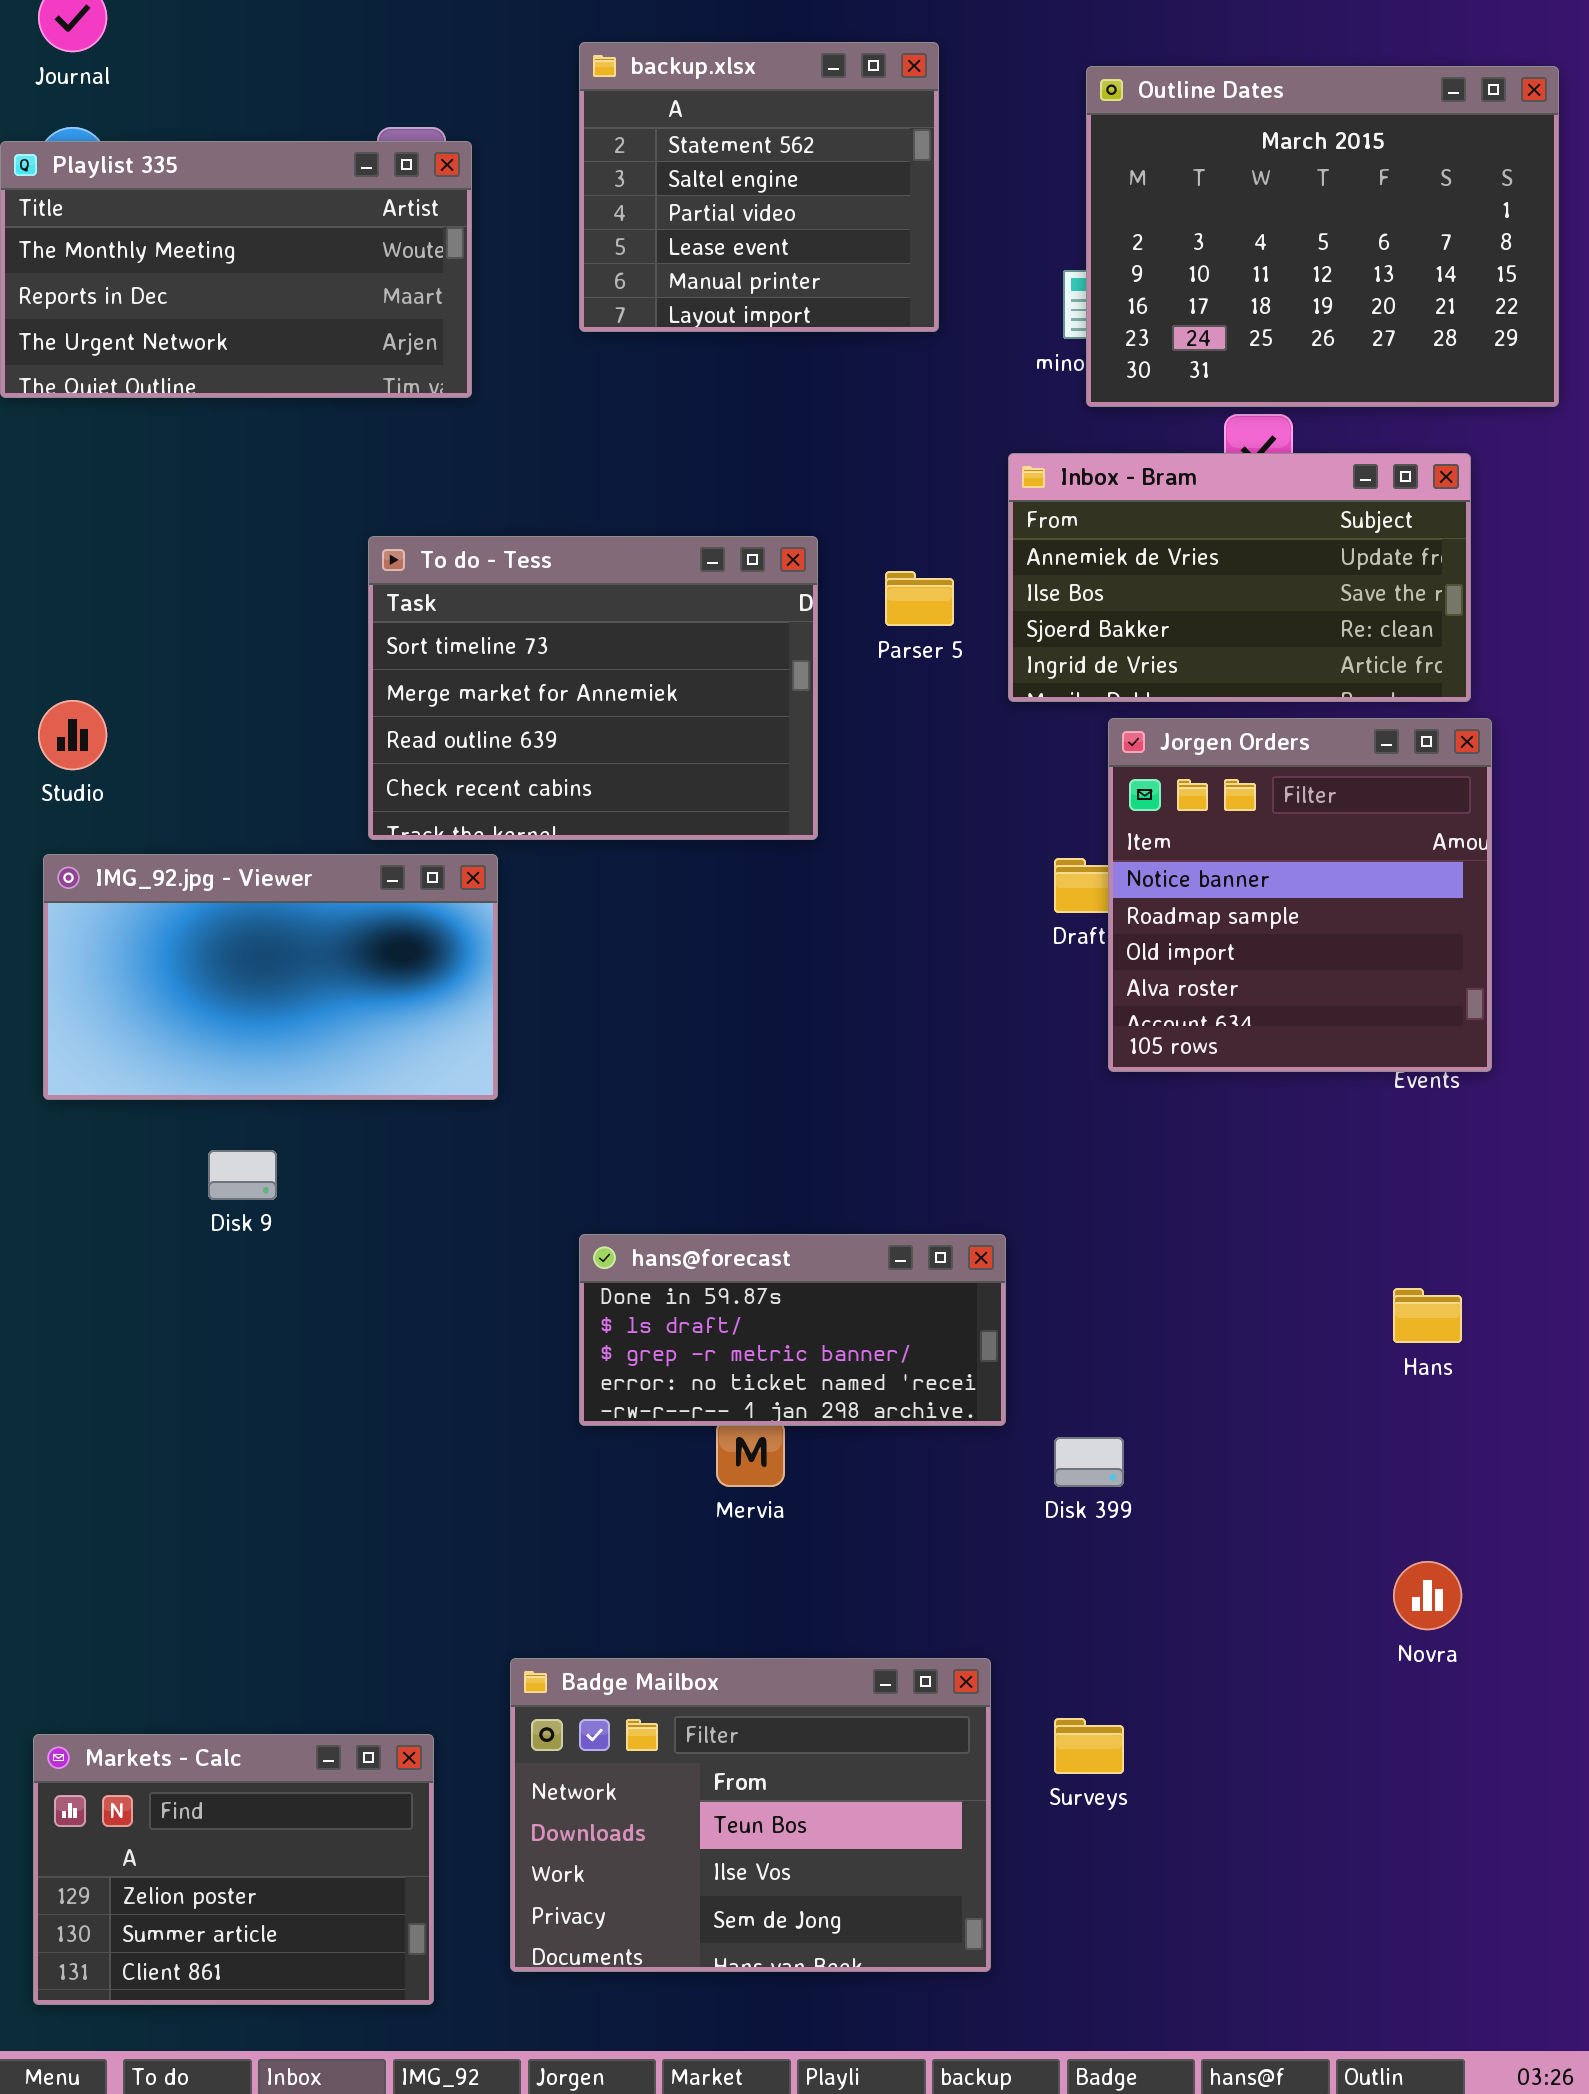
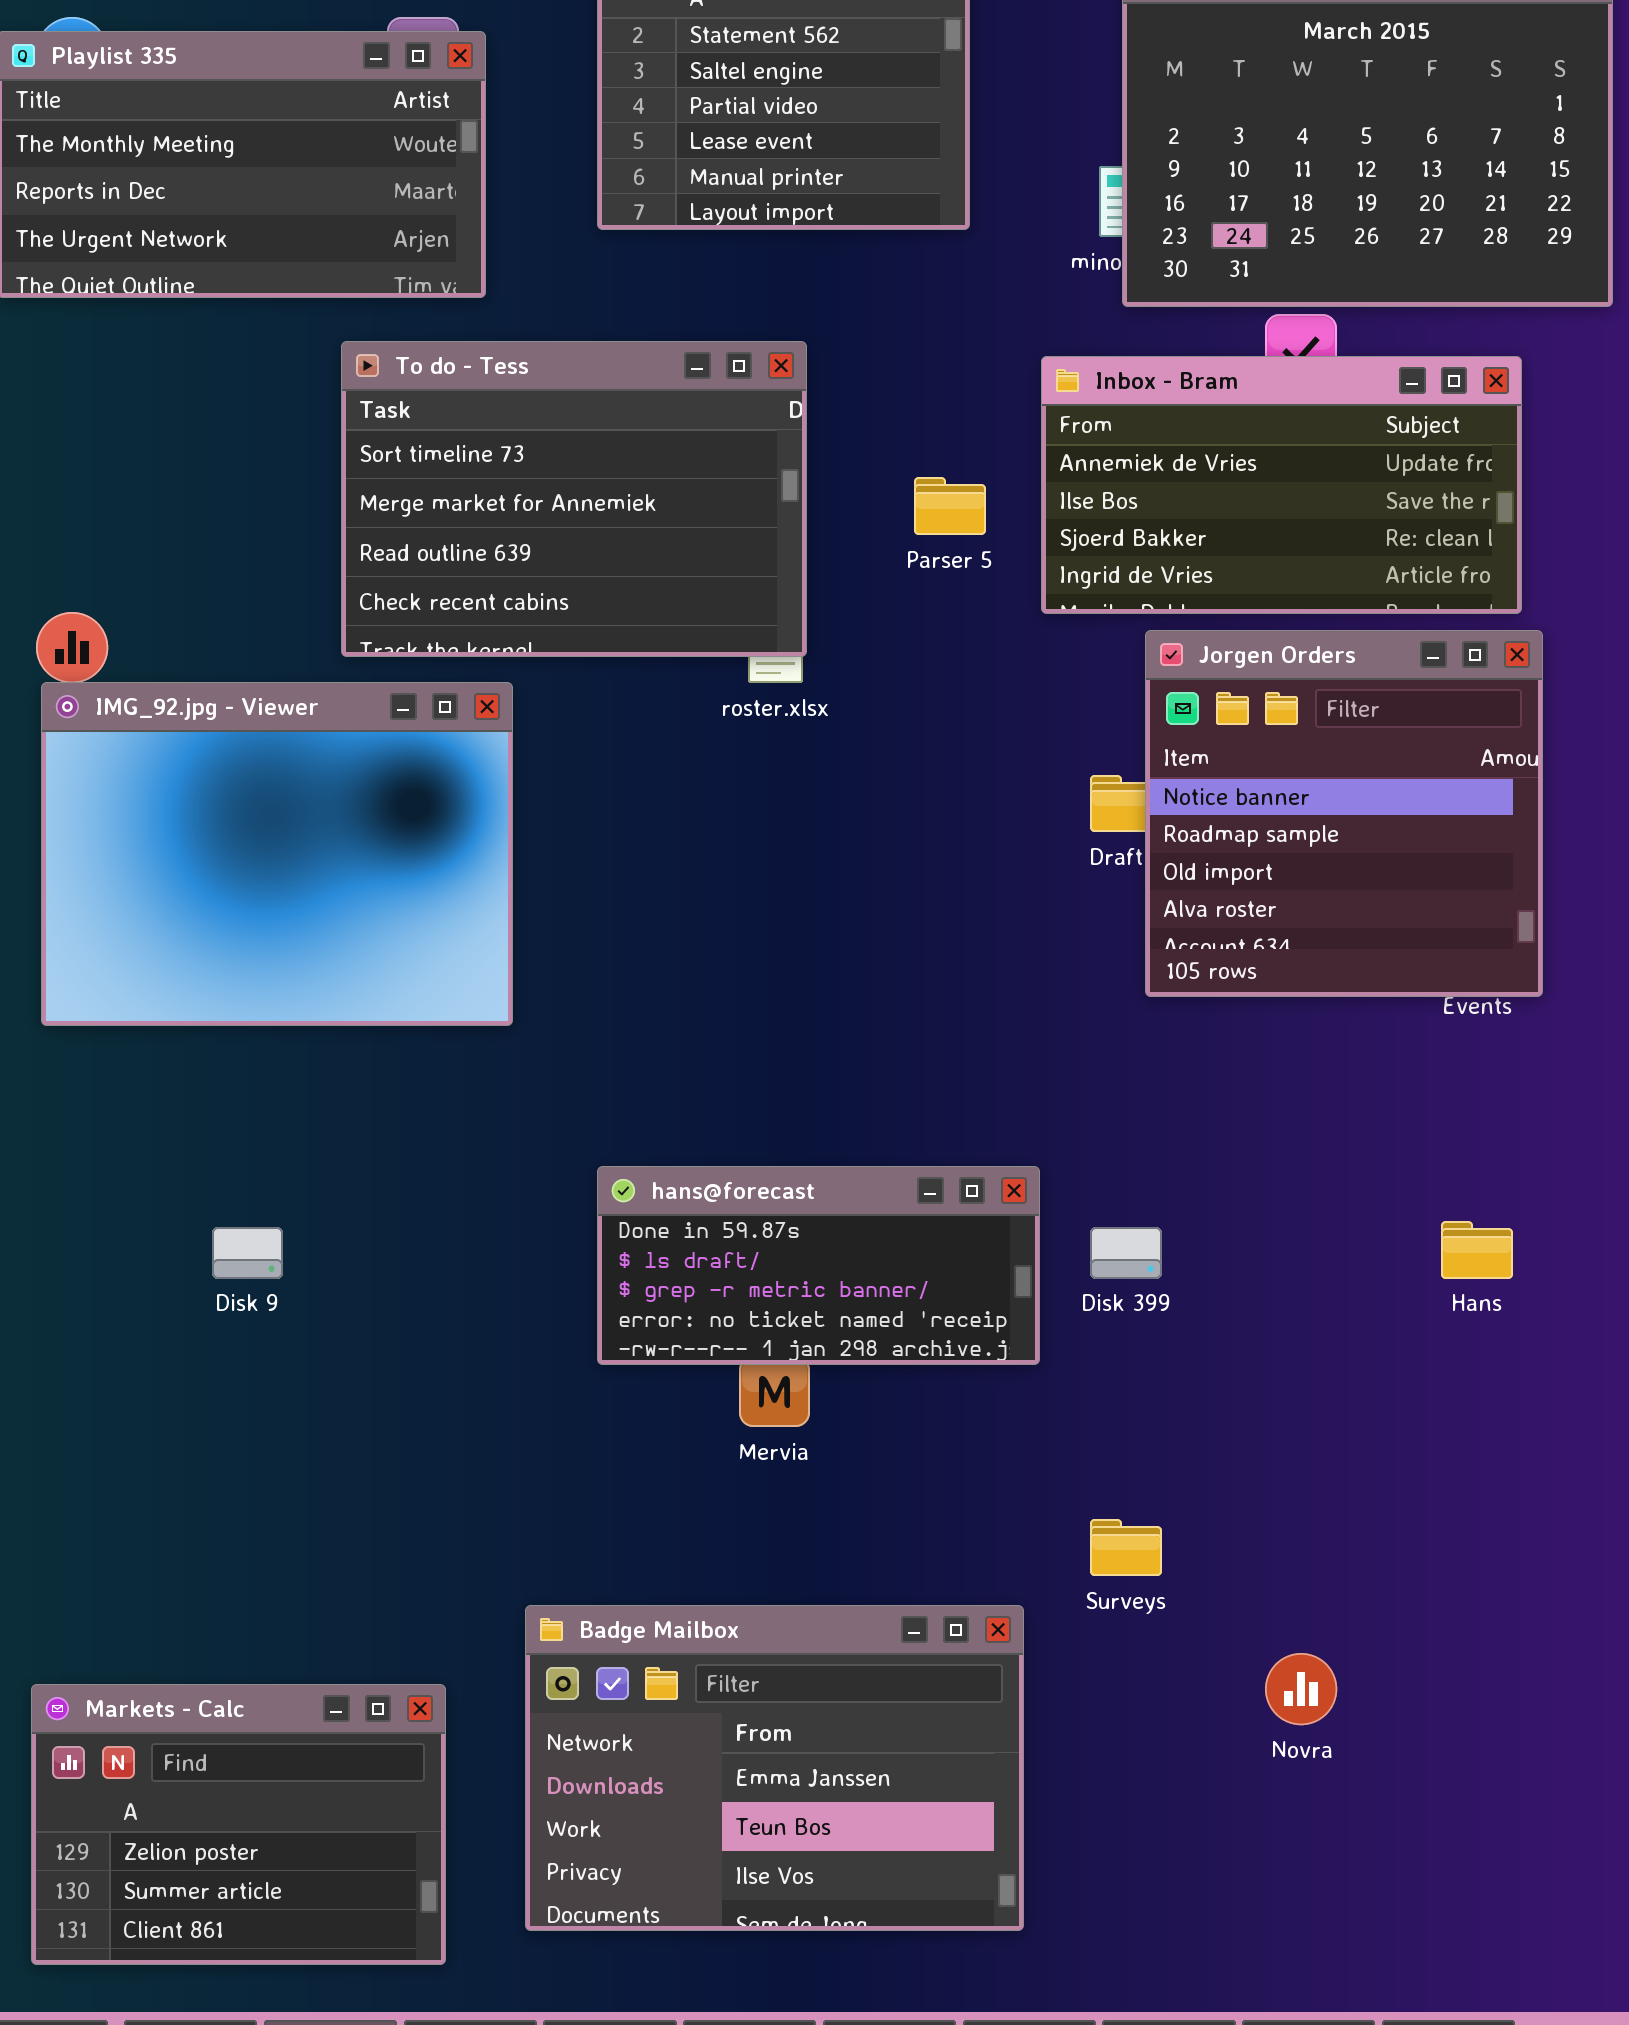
To do - Tess: [368,536,818,840] -> [341,341,807,657], moved
IMG_92.jpg - Viewer: [43,854,498,1100] -> [41,682,513,1026], resized
Disk 9: [208,1150,277,1200] -> [212,1227,283,1279], moved
Disk 399: [1054,1437,1124,1487] -> [1090,1227,1162,1279], moved
Novra: [1393,1561,1462,1630] -> [1265,1653,1337,1725], moved
Badge Mailbox: [510,1658,991,1972] -> [525,1605,1024,1931], scrolled up 1 row
Surveys: [1054,1718,1124,1774] -> [1090,1519,1162,1576], moved

